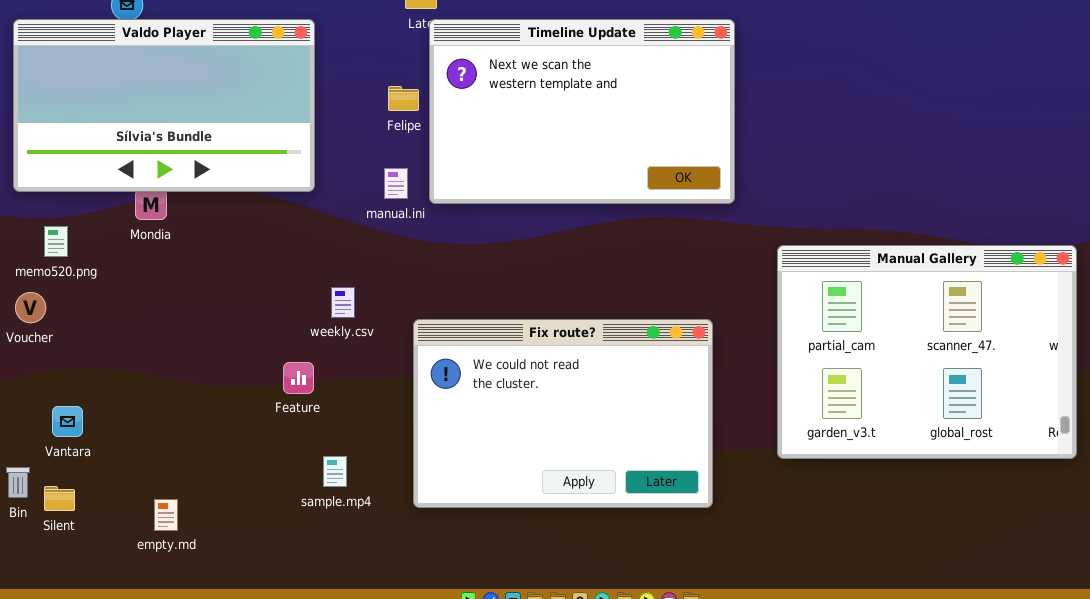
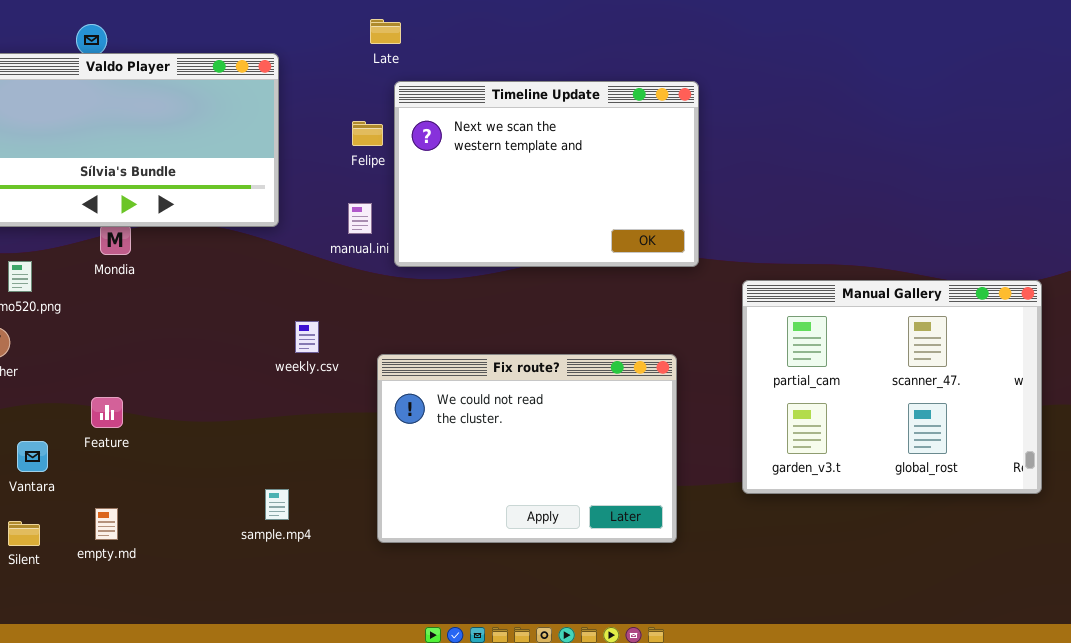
Timeline Update: [429,19,735,204] -> [394,81,699,267], moved
Feature: [283,362,314,394] -> [91,397,123,428], moved
sample.mp4: [323,456,347,487] -> [265,489,289,520], moved
empty.md: [154,499,178,531] -> [95,508,118,540], moved

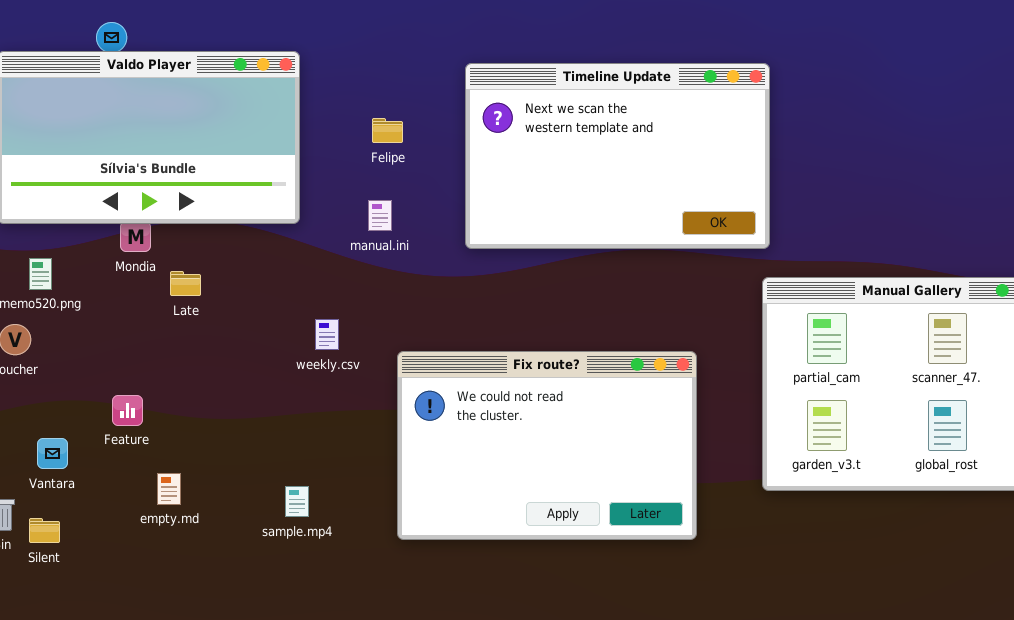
Late: [370,19,401,44] -> [170,271,201,296], moved
Timeline Update: [394,81,699,267] -> [465,63,770,249], moved
empty.md: [95,508,118,540] -> [157,473,181,505], moved

